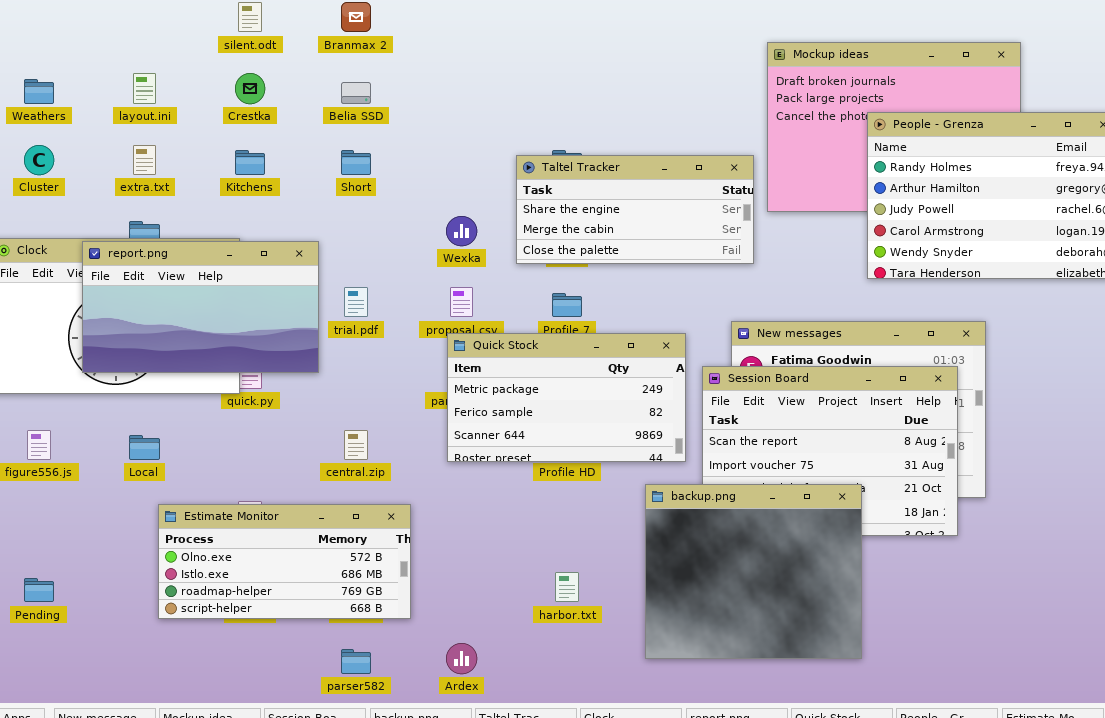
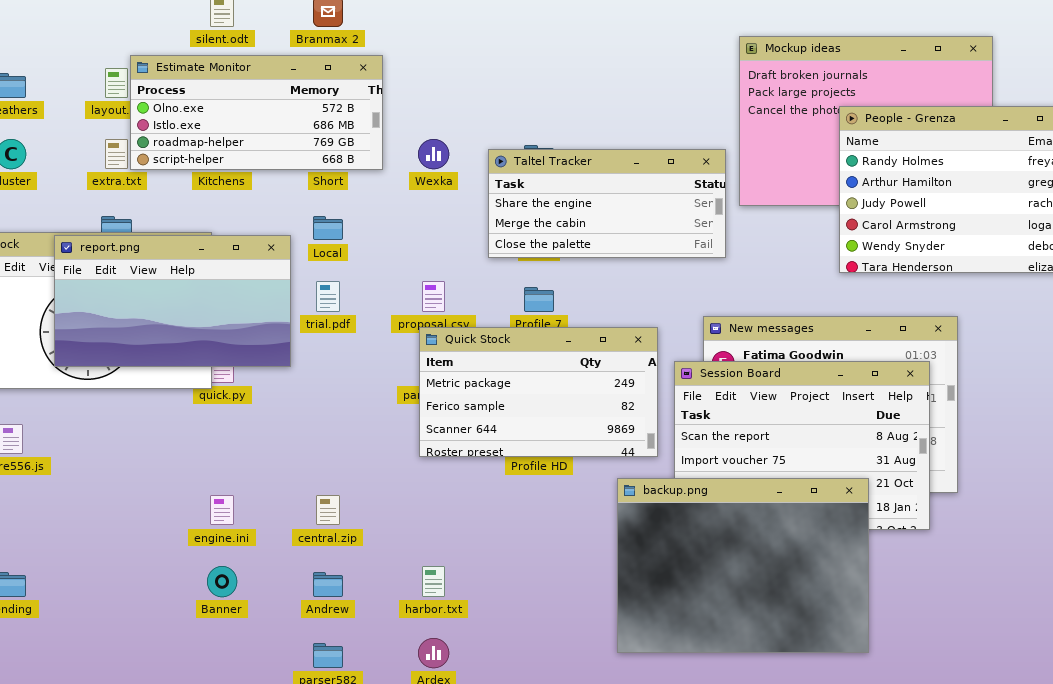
Wexka: [446,216,477,246] -> [418,139,449,169], moved
central.zip: [344,430,368,460] -> [316,495,340,525], moved
Local: [129,435,160,460] -> [313,216,343,240], moved
backup.png: [645,484,862,659] -> [617,478,869,653], resized
Estimate Monitor: [158,504,411,619] -> [130,55,383,170], moved
harbor.txt: [555,572,579,602] -> [422,566,445,597], moved

